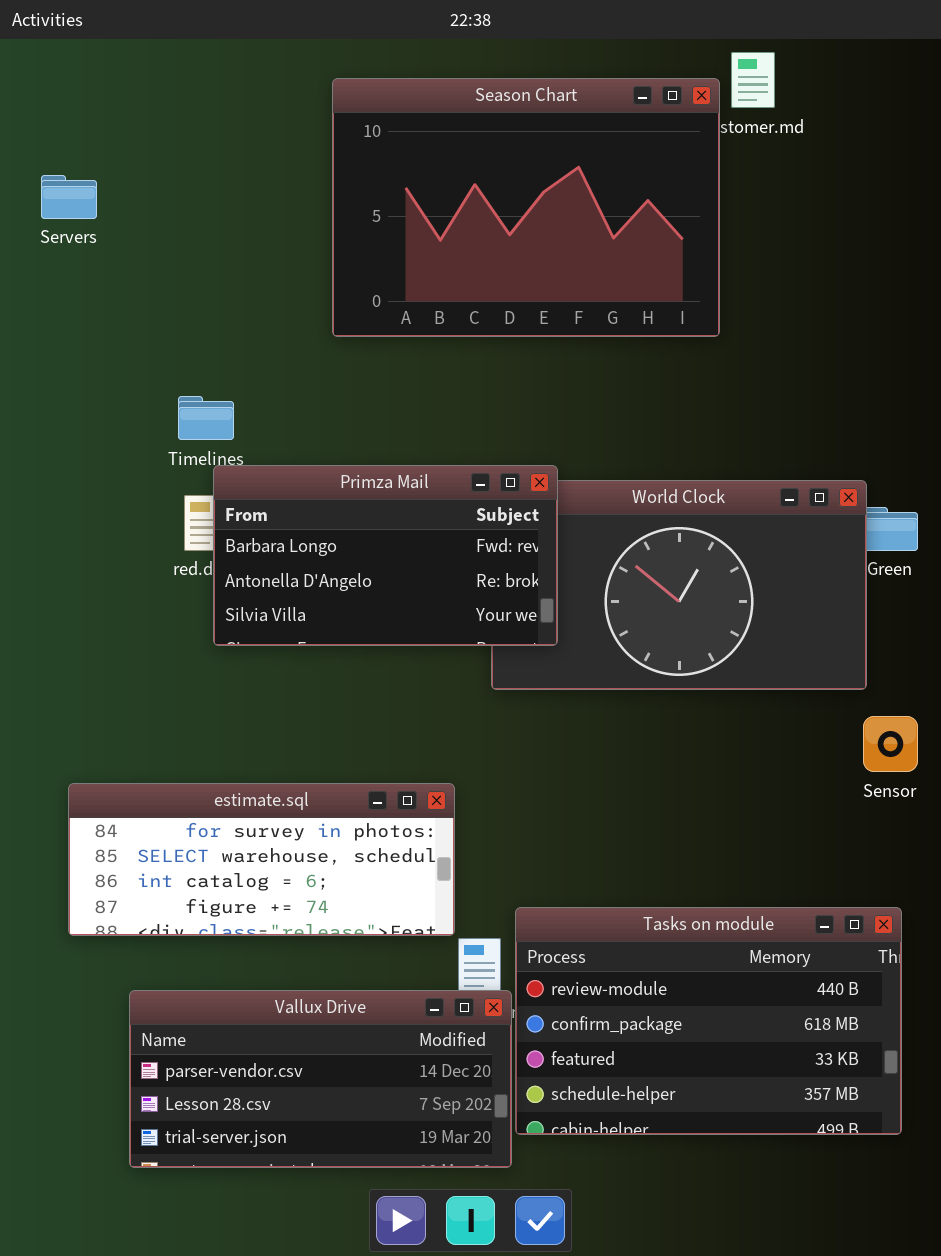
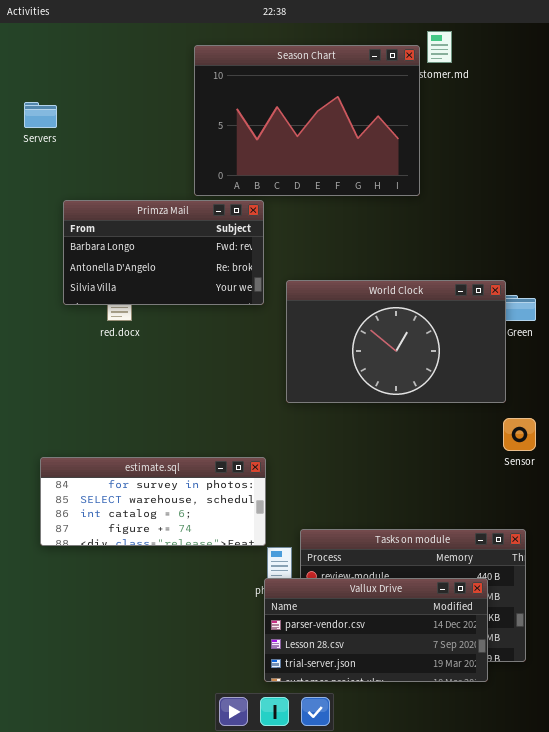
Primza Mail: [213,465,558,646] -> [63,200,264,305], moved
Vallux Drive: [129,990,512,1168] -> [264,578,488,682], moved

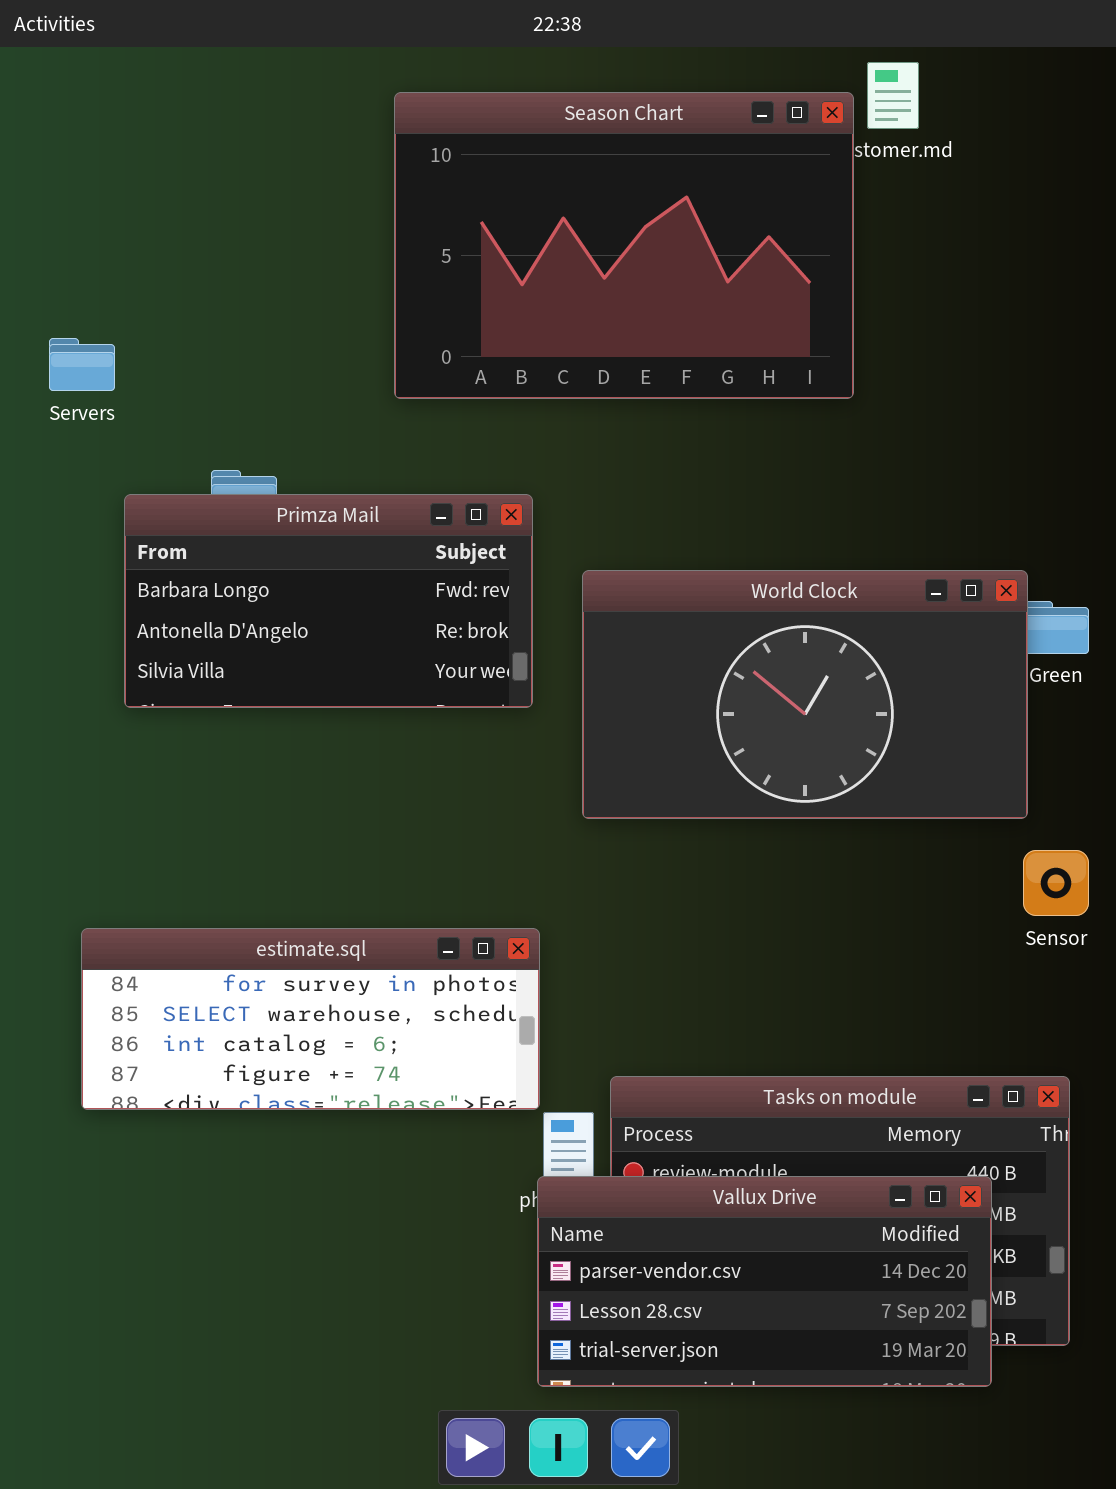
Servers: [24,102,57,128] -> [49,338,115,391], moved
Primza Mail: [63,200,264,305] -> [124,494,533,708], moved

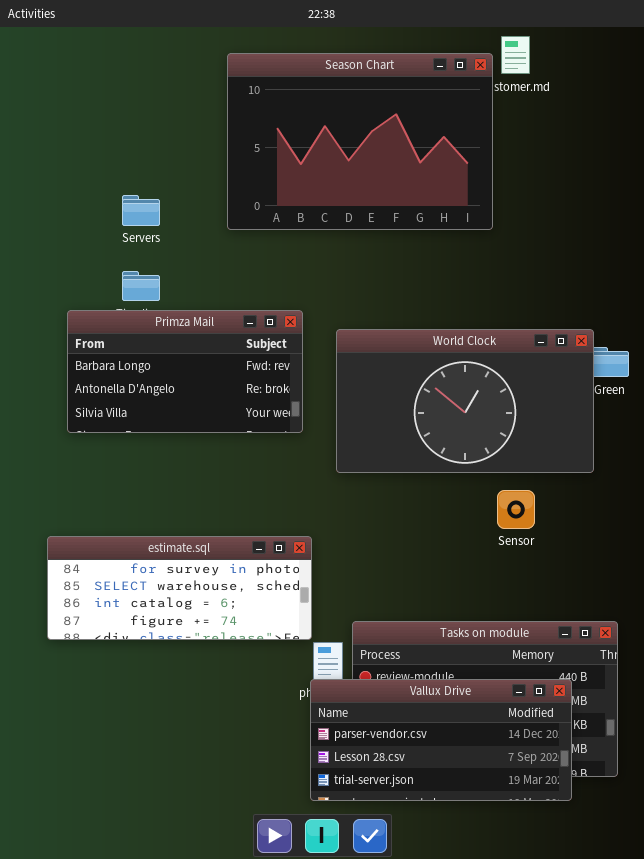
Servers: [49,338,115,391] -> [122,195,160,226], moved
Primza Mail: [124,494,533,708] -> [67,310,303,433], moved
Sensor: [1023,850,1089,916] -> [497,490,535,529], moved

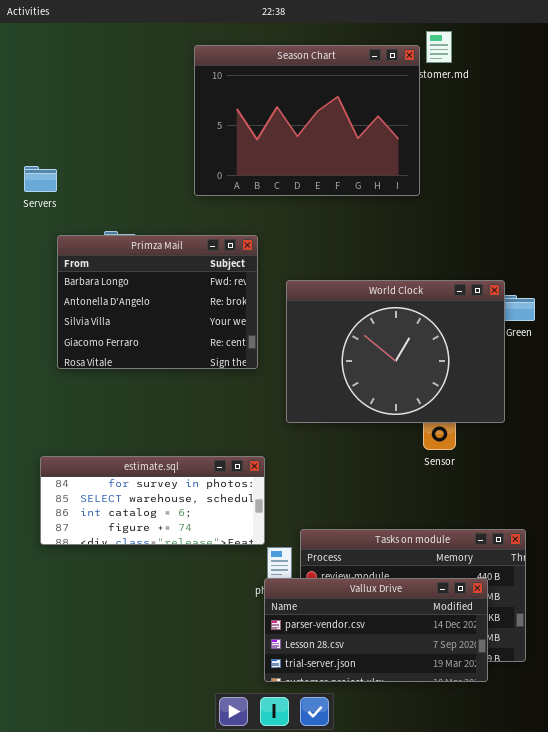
Servers: [122,195,160,226] -> [24,166,57,192], moved
Primza Mail: [67,310,303,433] -> [57,235,258,369], resized
World Clock: [336,329,594,473] -> [286,280,505,423], resized

